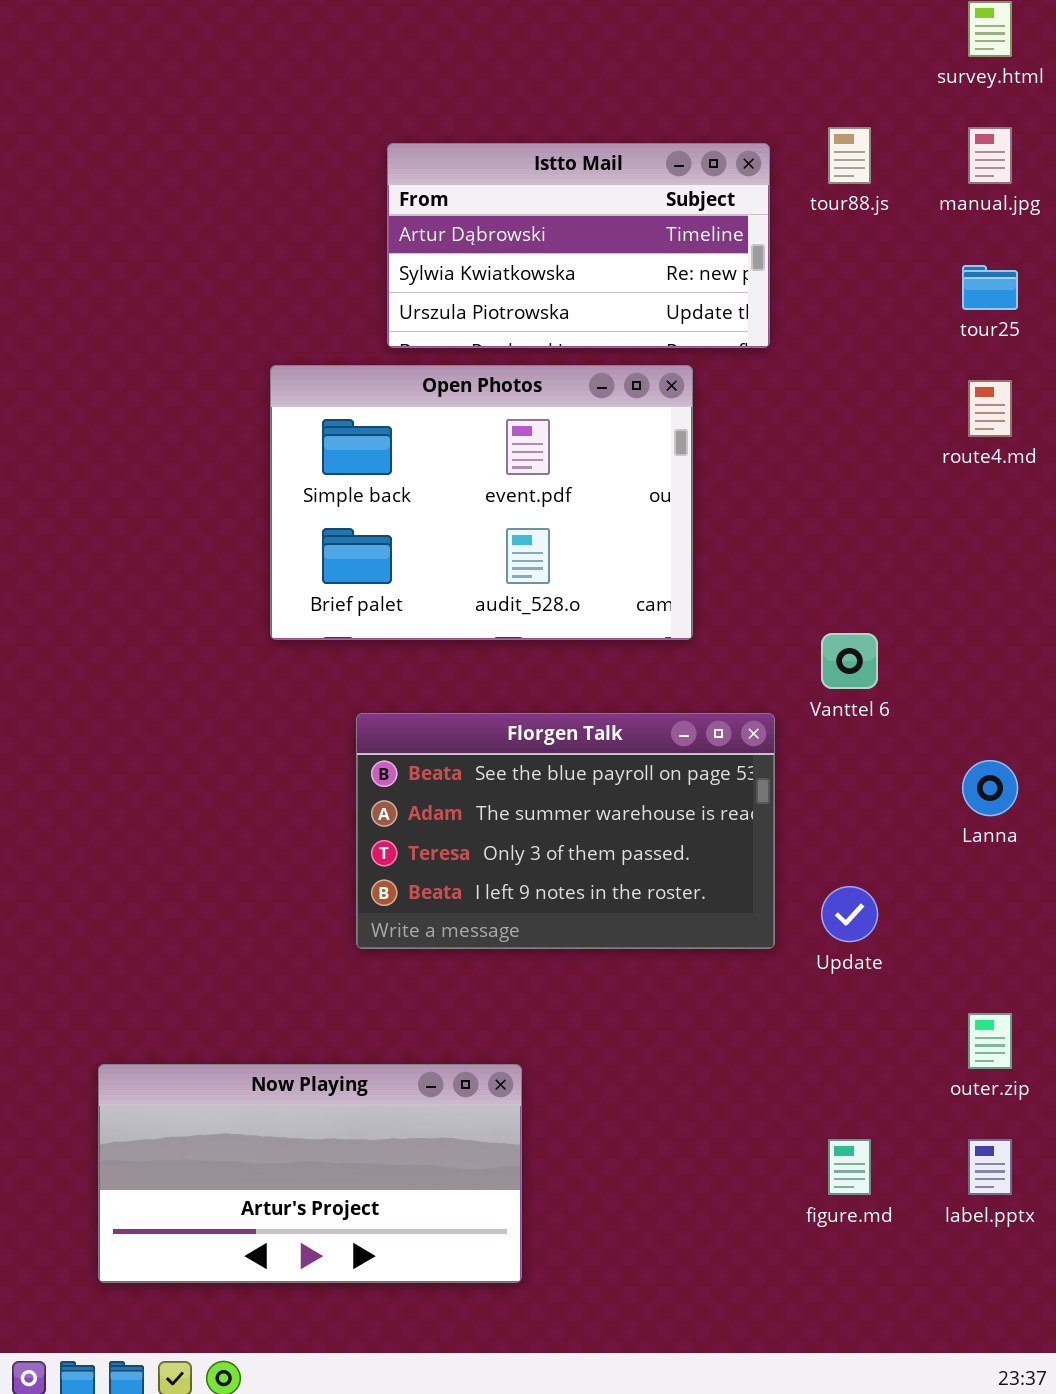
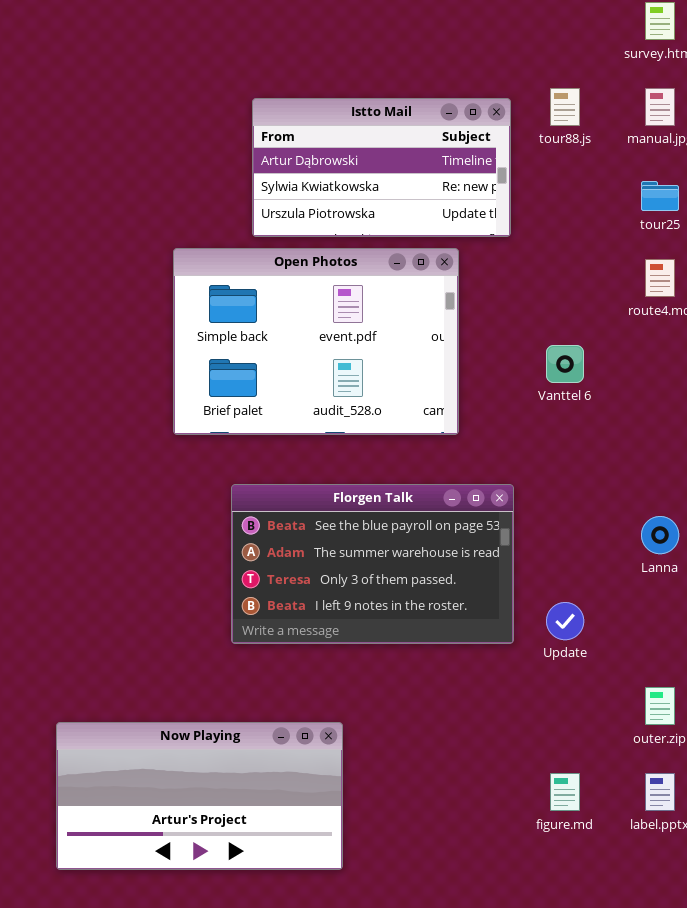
Vanttel 6: [821,633,878,689] -> [546,345,584,383], moved

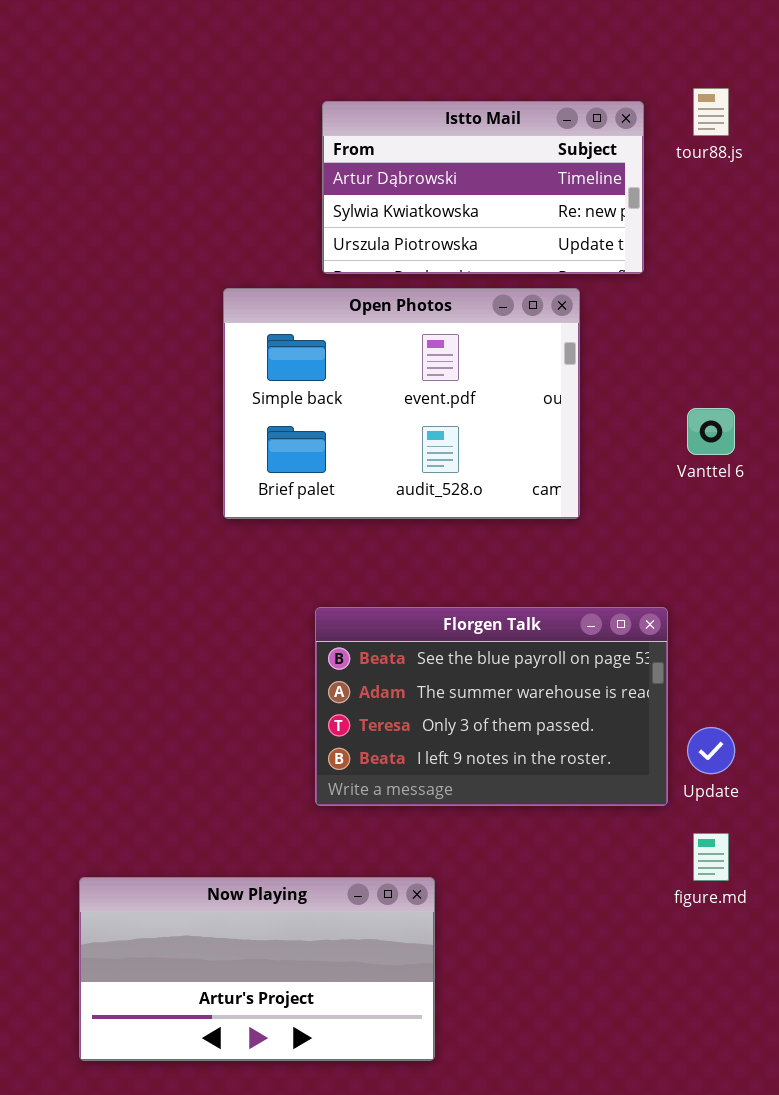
Florgen Talk: [231,484,514,644] -> [315,607,668,806], moved
figure.md: [550,773,580,811] -> [693,833,729,881], moved

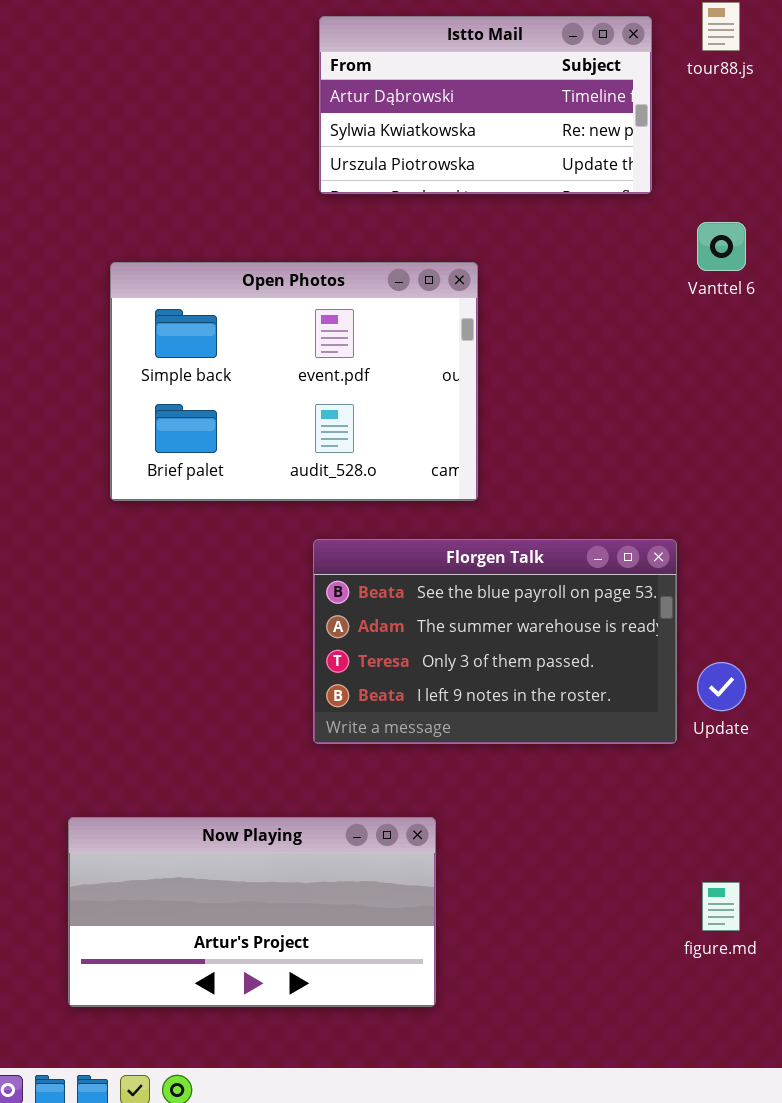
Open Photos: [223,288,580,519] -> [110,262,478,501], moved
Vanttel 6: [687,408,735,455] -> [697,222,746,271], moved
figure.md: [693,833,729,881] -> [702,882,740,931], moved

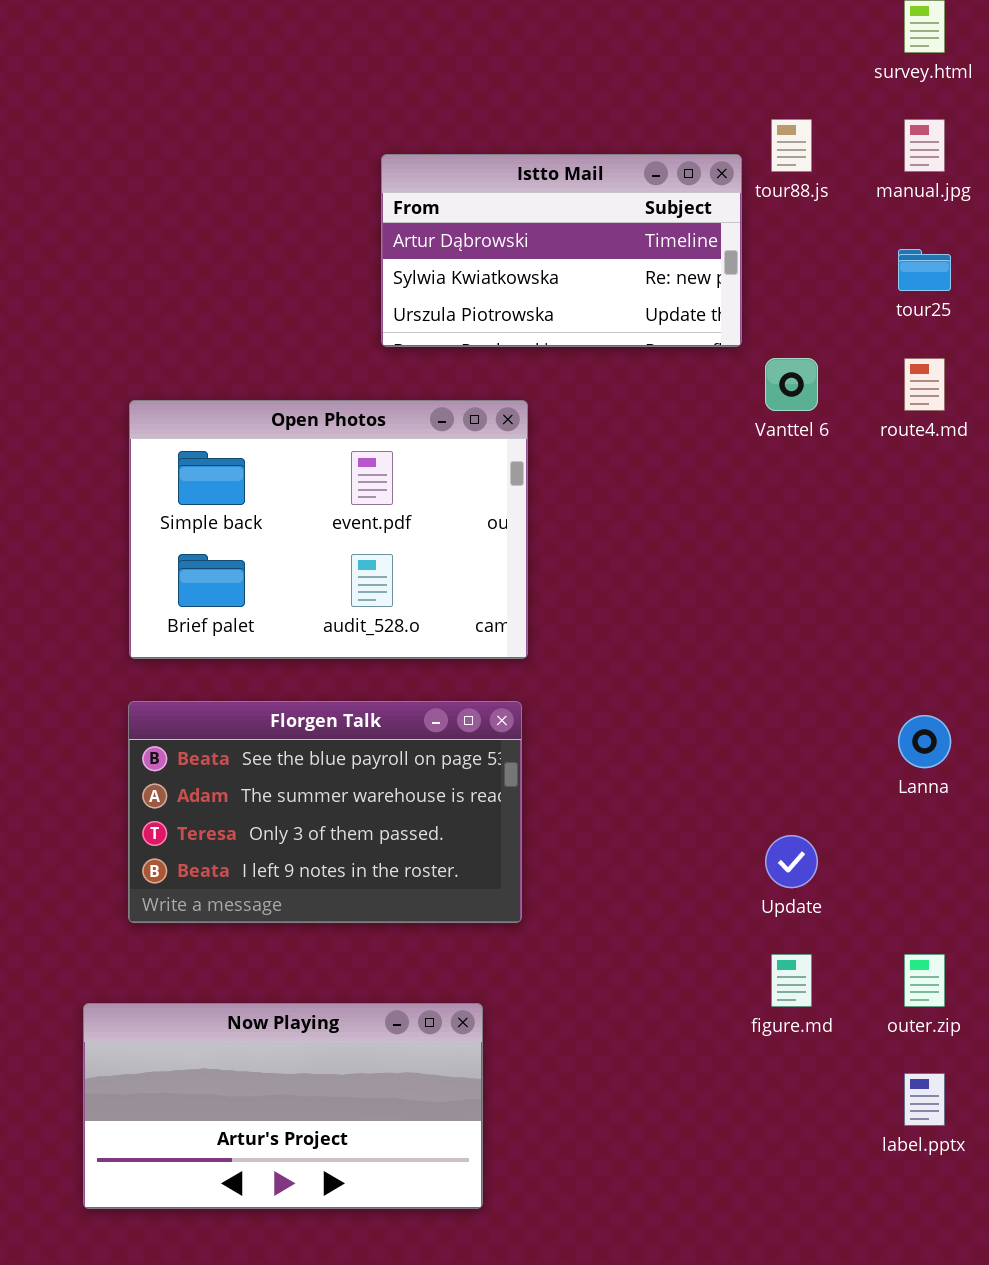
Istto Mail: [319,16,652,194] -> [381,154,742,347], moved
Florgen Talk: [313,539,677,744] -> [128,701,522,923], moved
figure.md: [702,882,740,931] -> [771,954,812,1007], moved

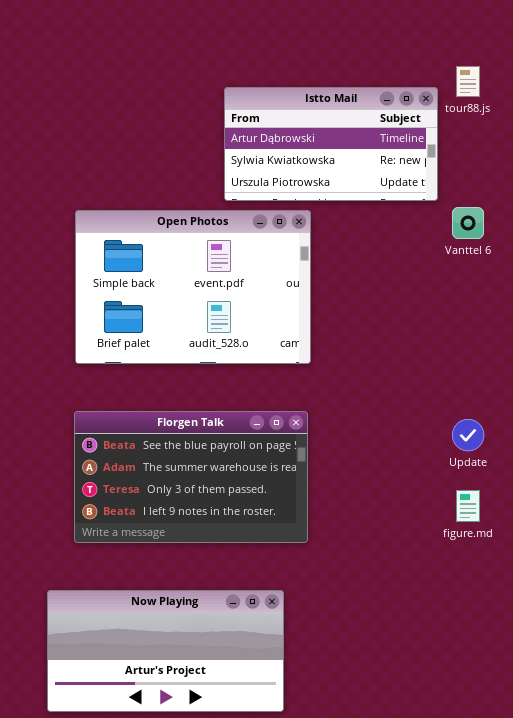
Open Photos: [129,400,528,659] -> [75,210,311,364], moved
Update: [765,835,818,888] -> [452,419,484,451], moved
figure.md: [771,954,812,1007] -> [456,490,480,522], moved

